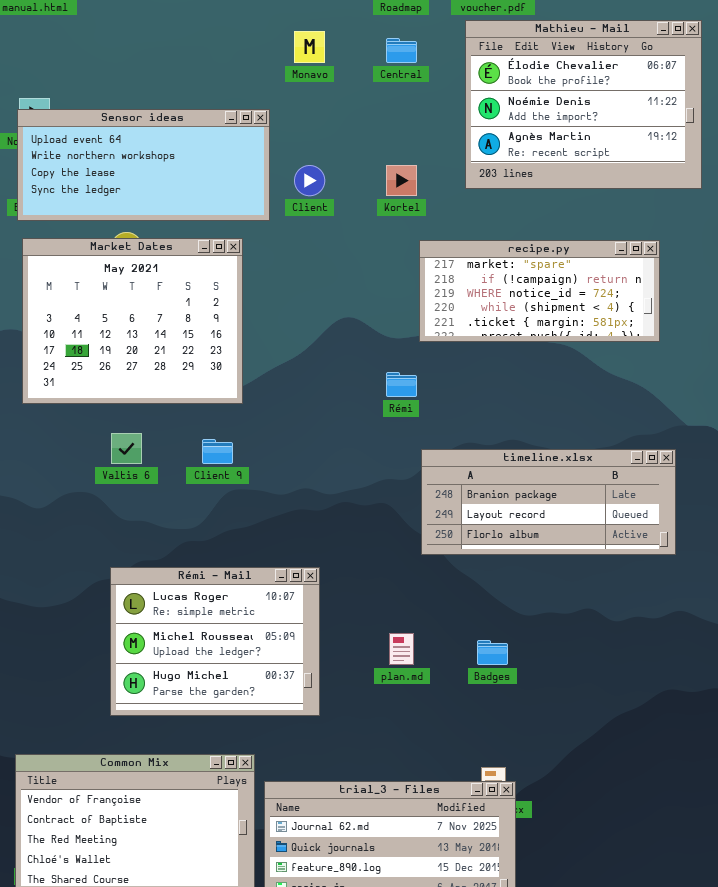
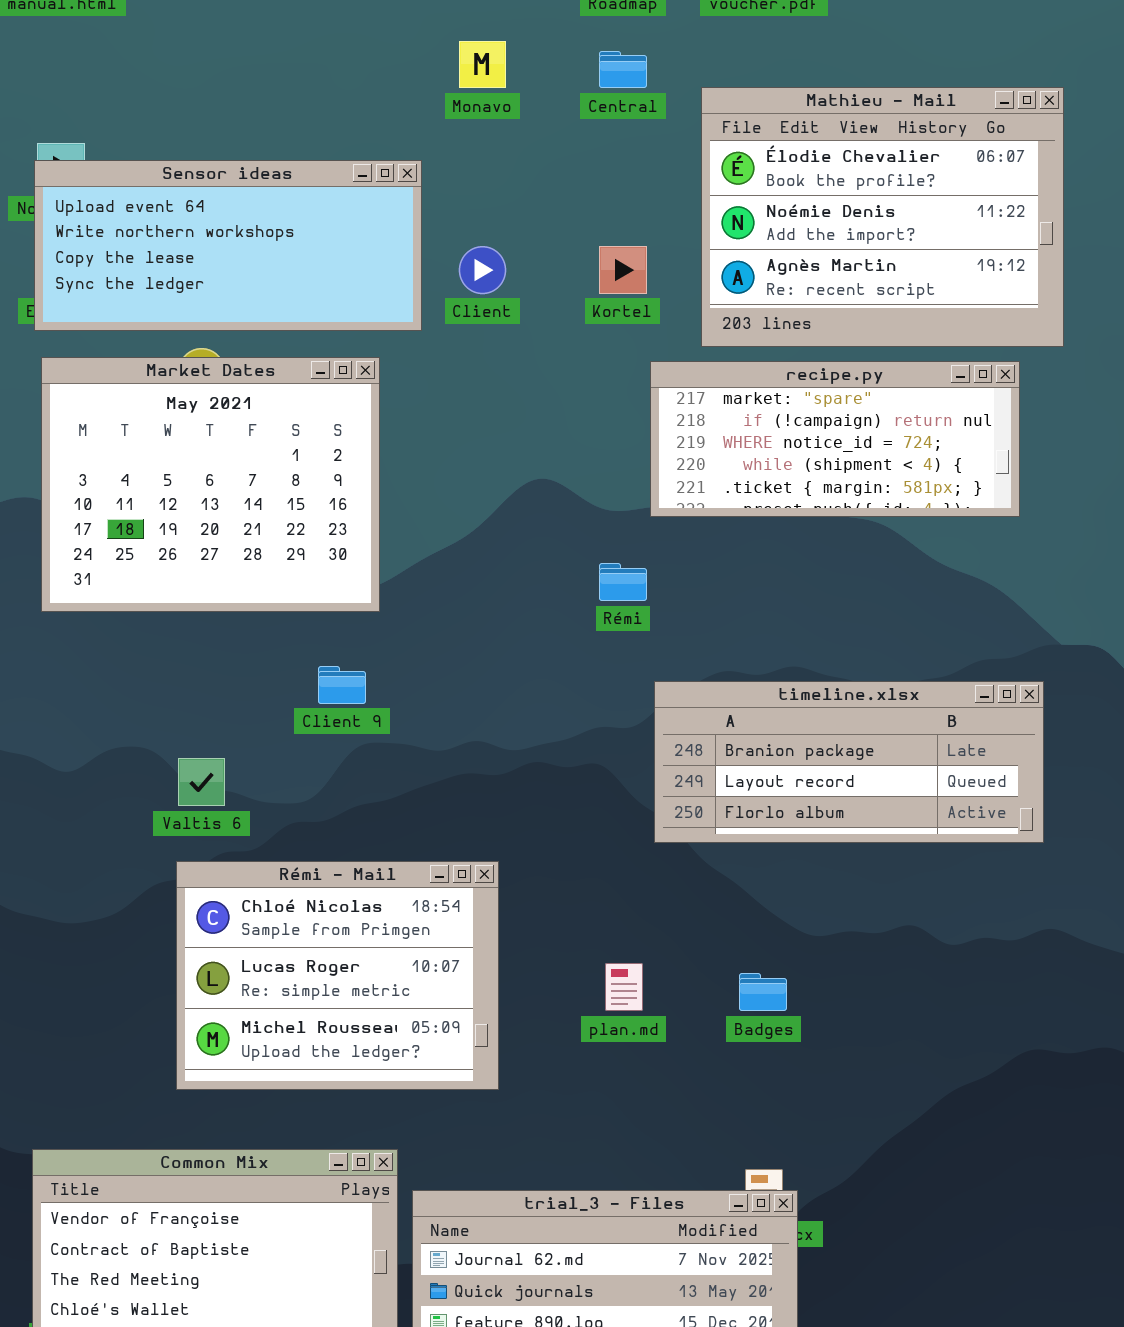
Mathieu - Mail: [465,20,702,189] -> [701,87,1064,347], moved
Valtis 6: [111,433,142,464] -> [178,758,225,806], moved
Rémi - Mail: [110,567,320,716] -> [176,861,499,1090], scrolled up 1 row

